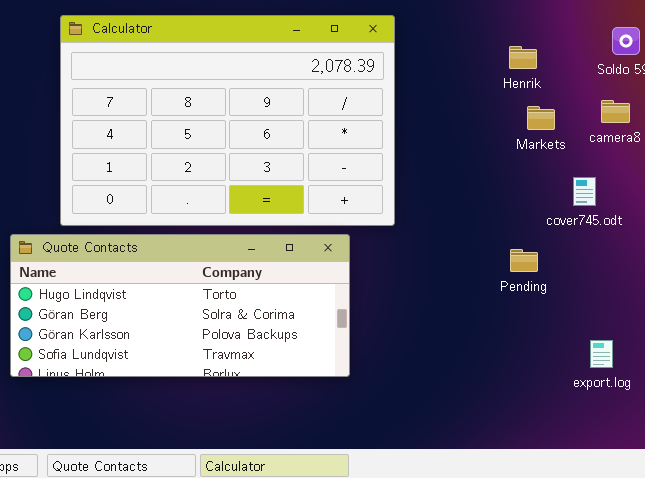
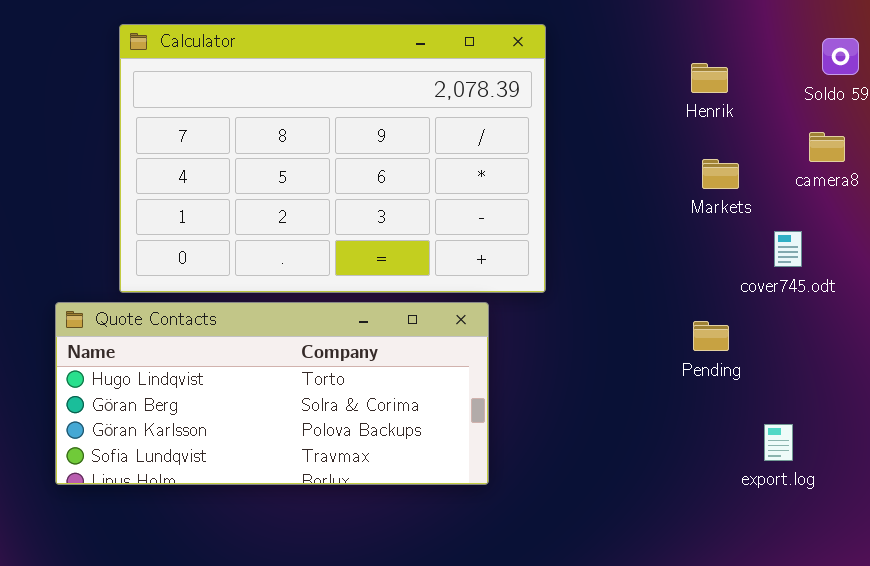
Markets: [527,106,555,130] -> [702,159,739,189], moved
export.log: [590,340,613,368] -> [764,424,793,461], moved

